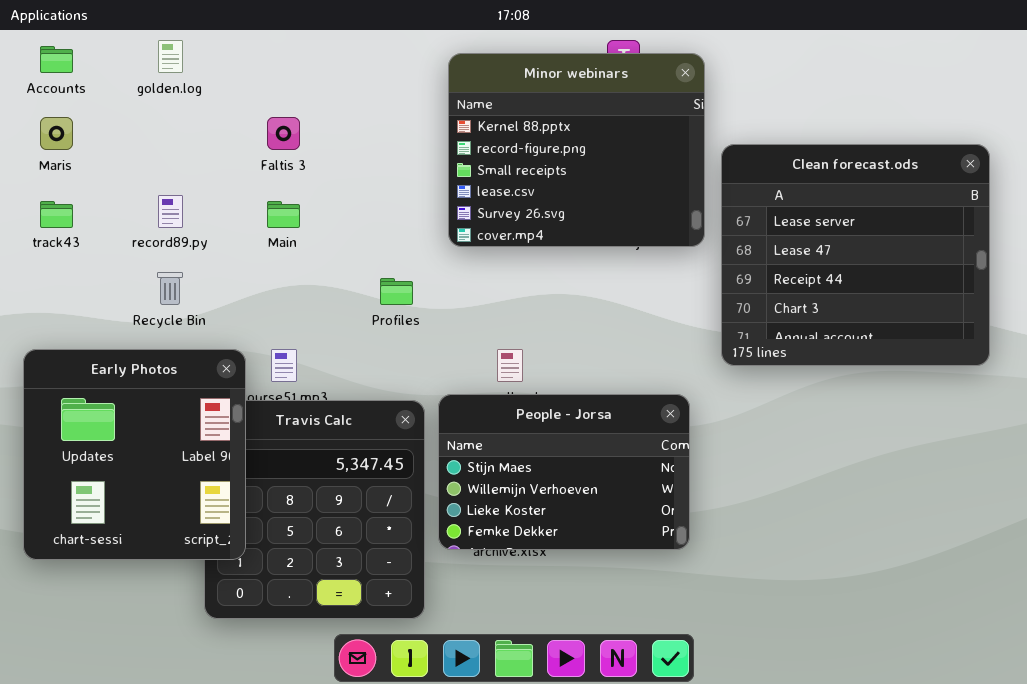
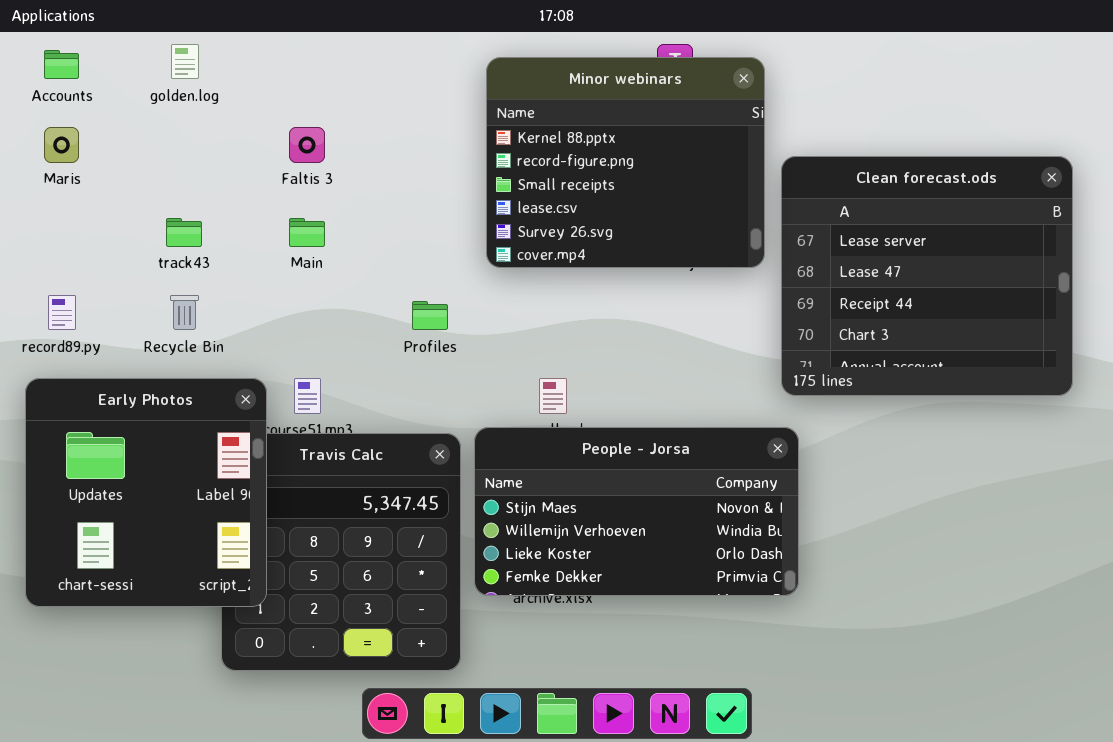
record89.py: [158,195,183,228] -> [48,295,76,330], moved
track43: [40,201,73,228] -> [166,218,202,247], moved
People - Jorsa: [438,394,690,550] -> [474,427,799,596], resized

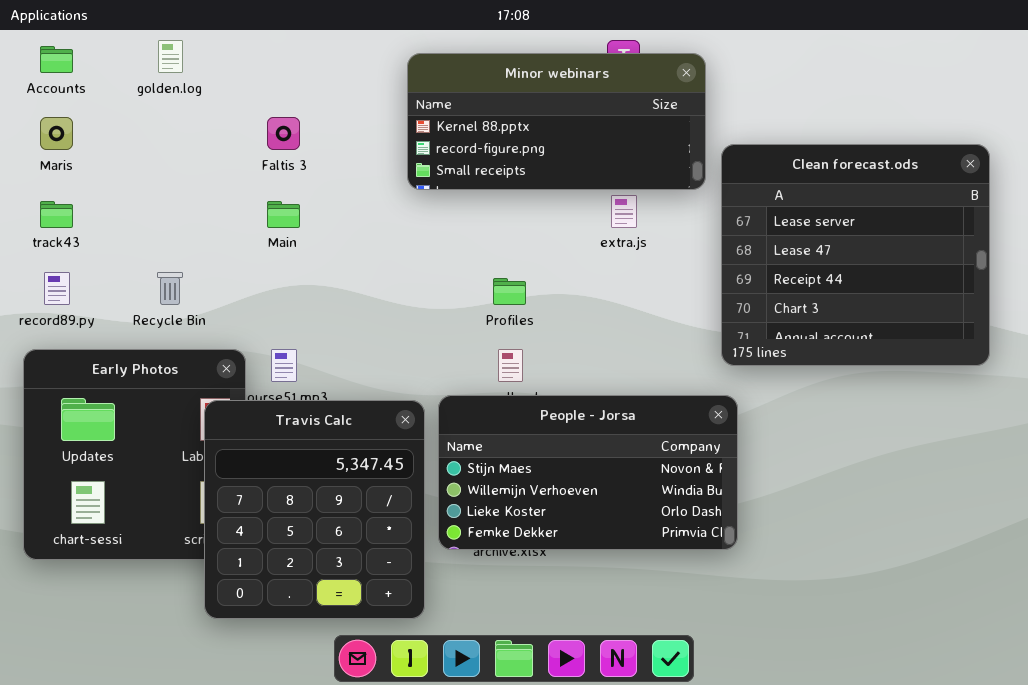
Minor webinars: [486,57,765,268] -> [407,53,706,190], resized
track43: [166,218,202,247] -> [40,201,73,228], moved
Profiles: [412,301,448,330] -> [493,278,526,305], moved
Travis Calc: [221,433,461,671] -> [204,400,425,619], raised

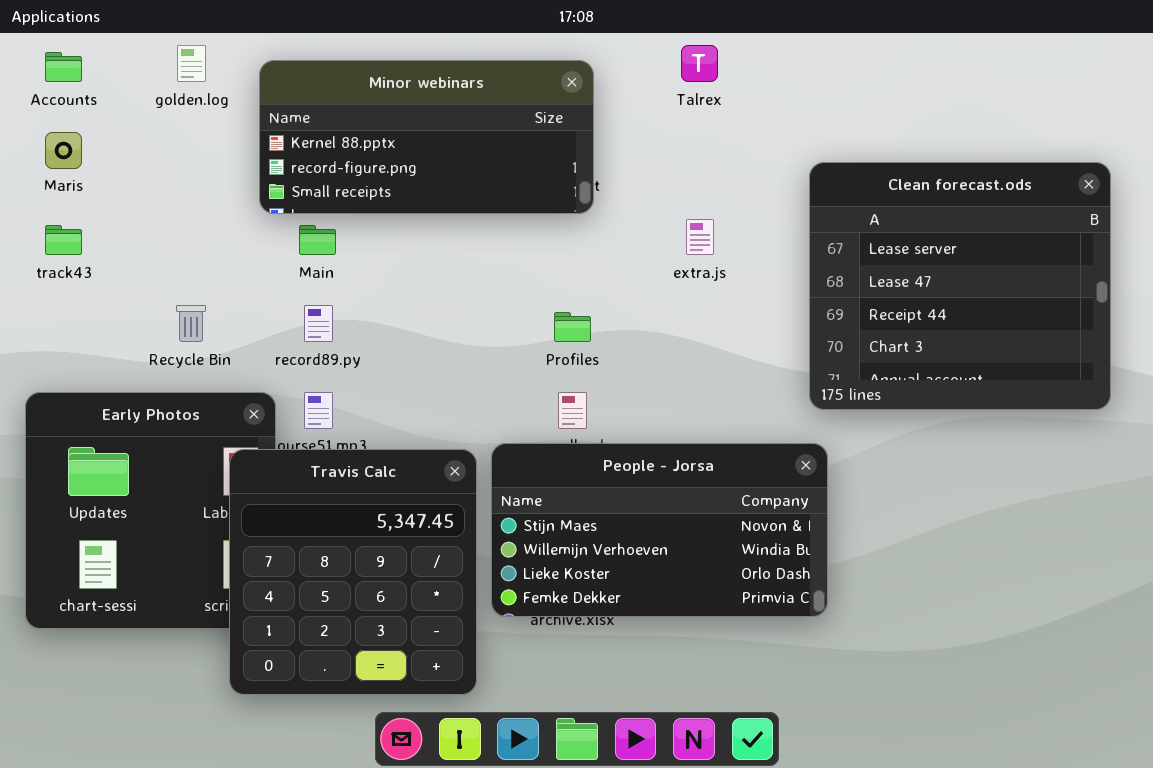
Minor webinars: [407,53,706,190] -> [259,60,594,214], moved
record89.py: [44,272,70,305] -> [304,305,333,342], moved

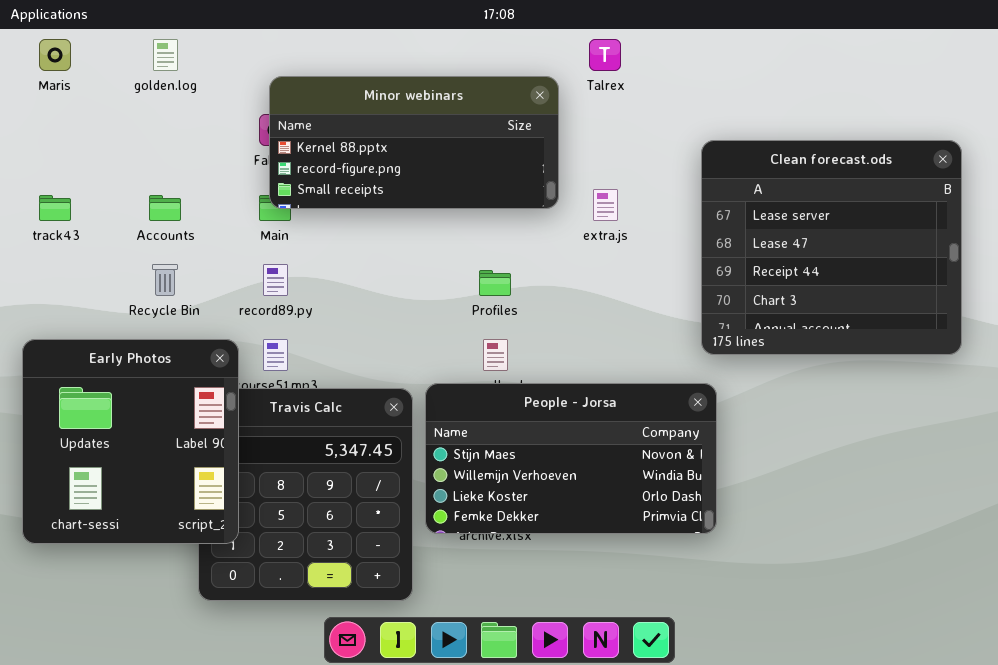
Accounts: [45,52,82,82] -> [149,195,181,221], moved
Minor webinars: [259,60,594,214] -> [269,76,559,209], moved
Maris: [45,132,82,169] -> [39,39,71,71], moved
Early Photos: [25,392,276,629] -> [22,339,239,544], raised

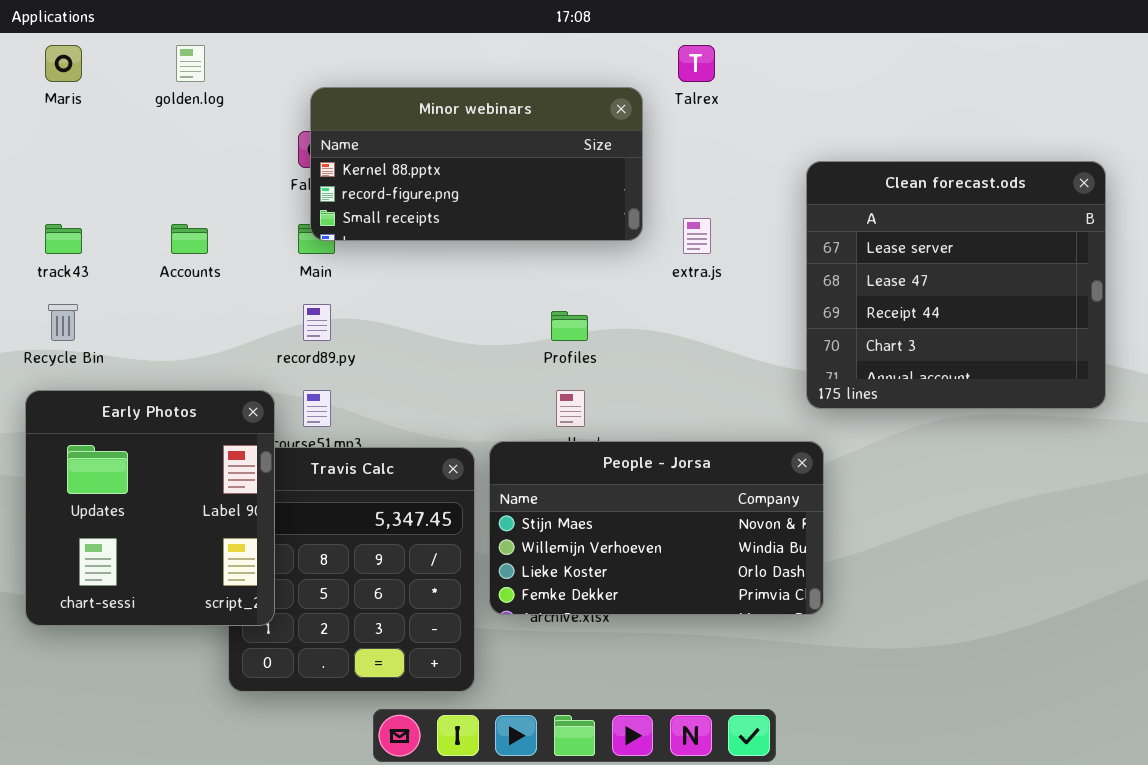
Recycle Bin: [152,264,178,296] -> [48,304,78,341], moved

